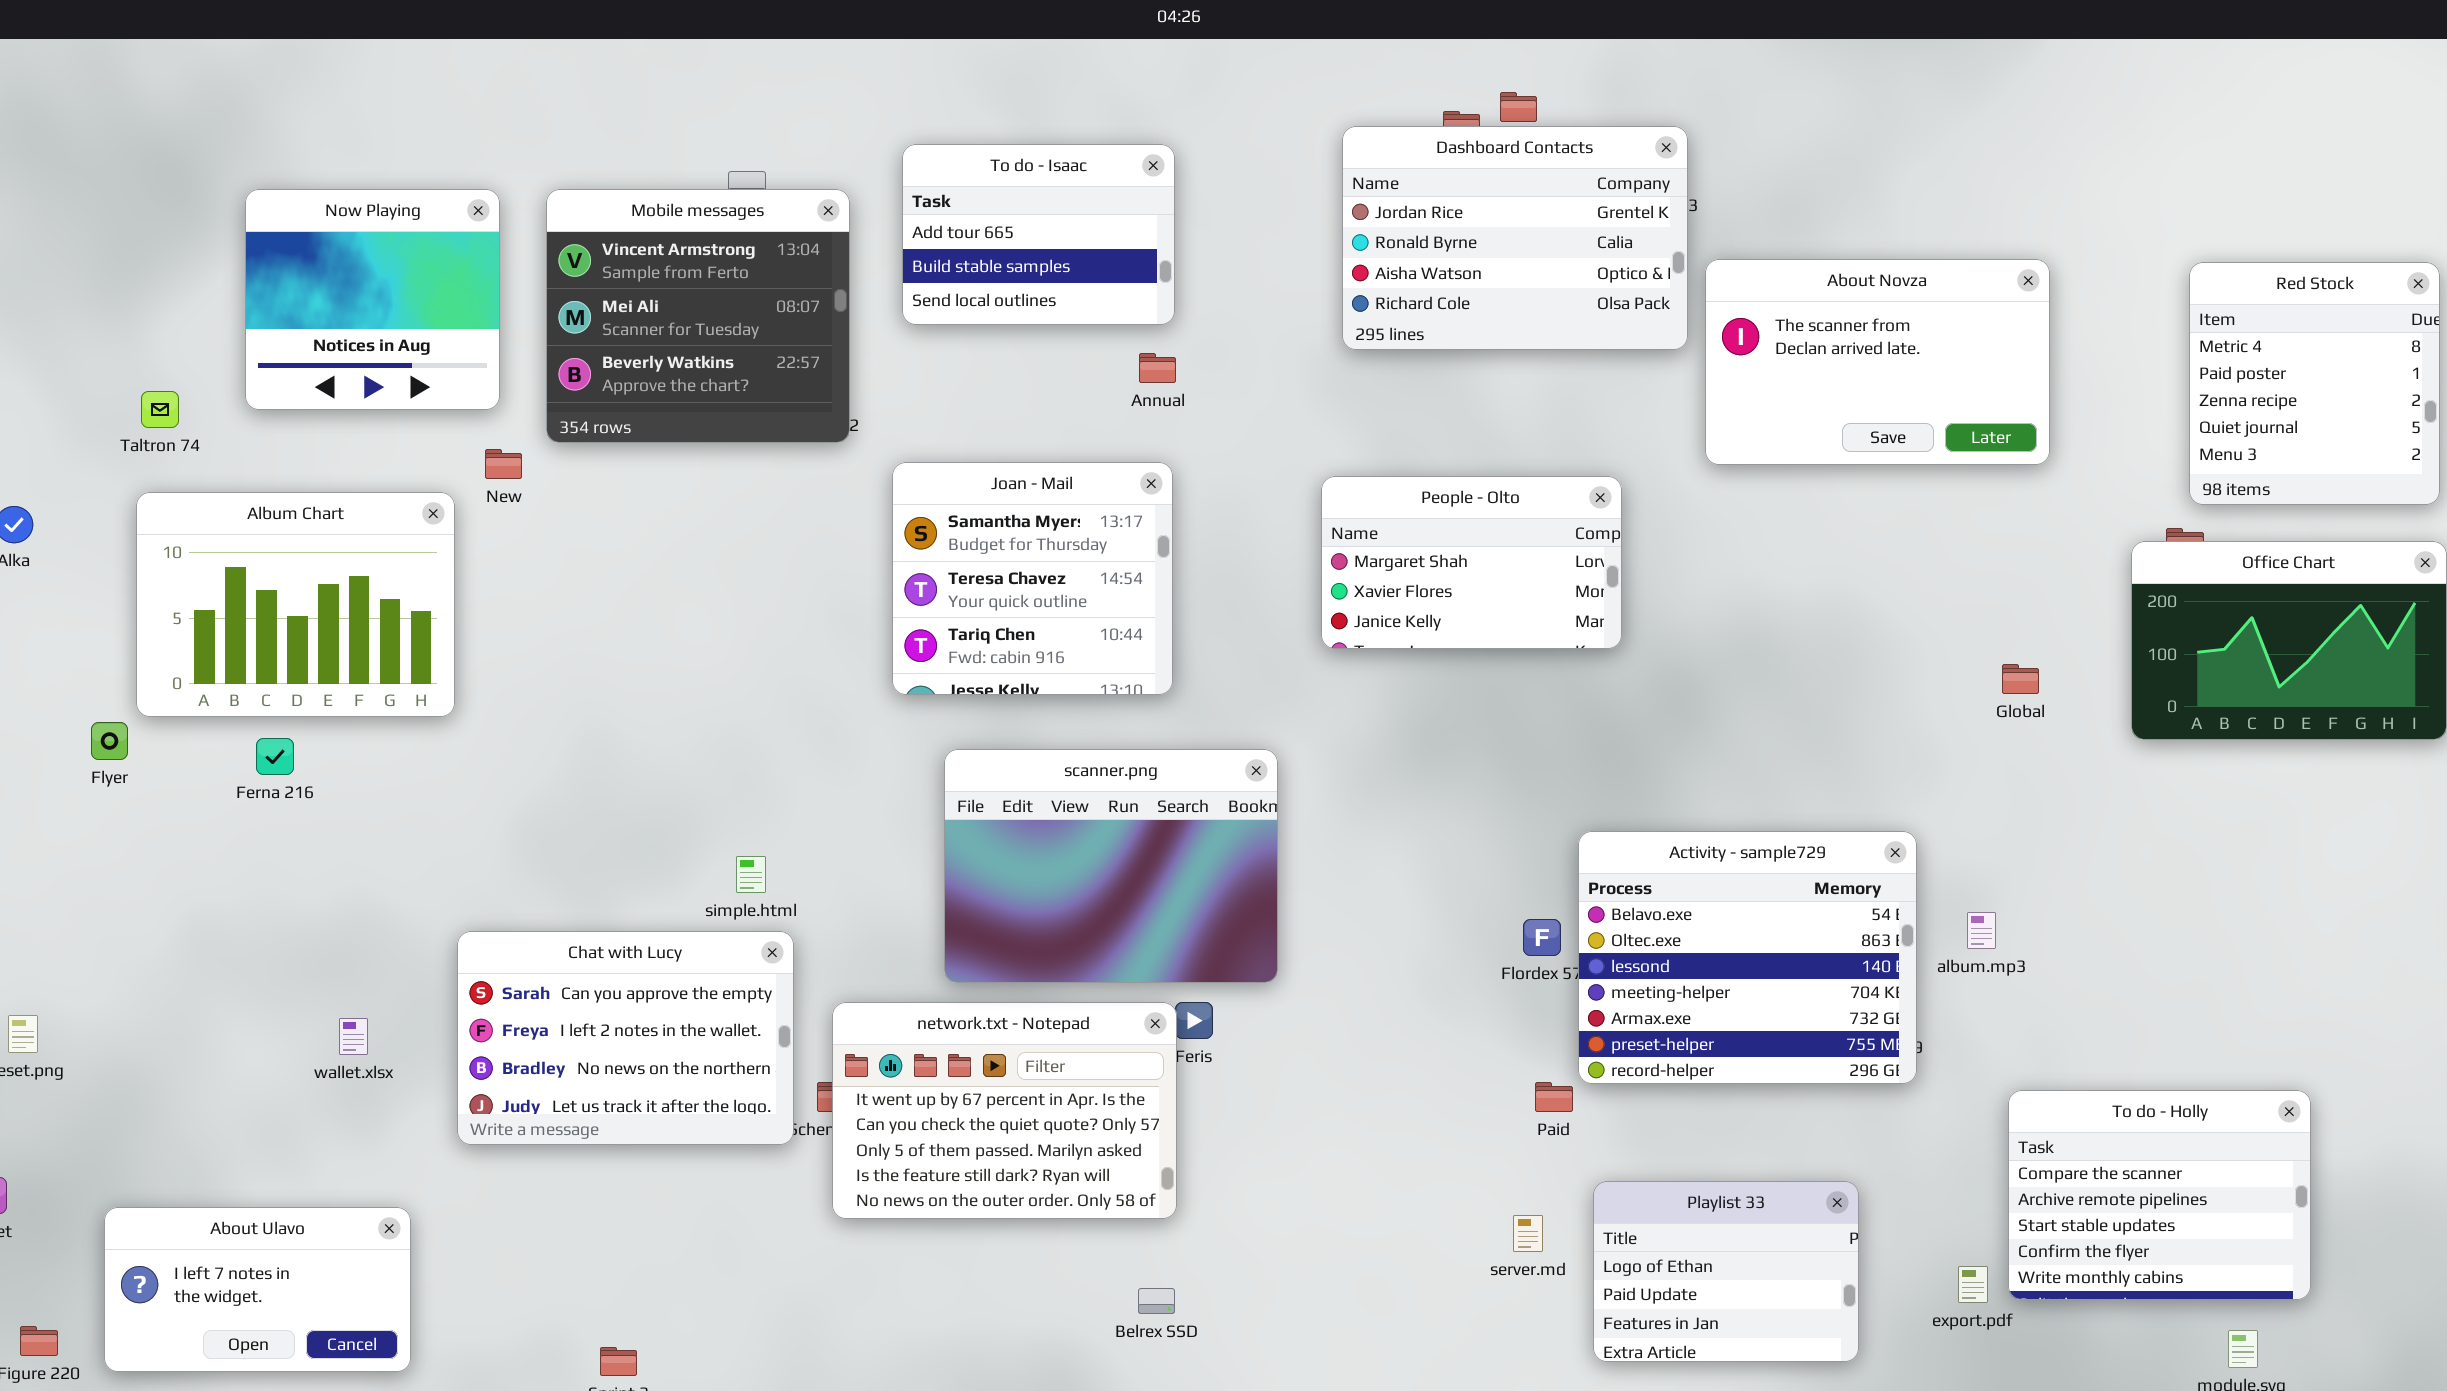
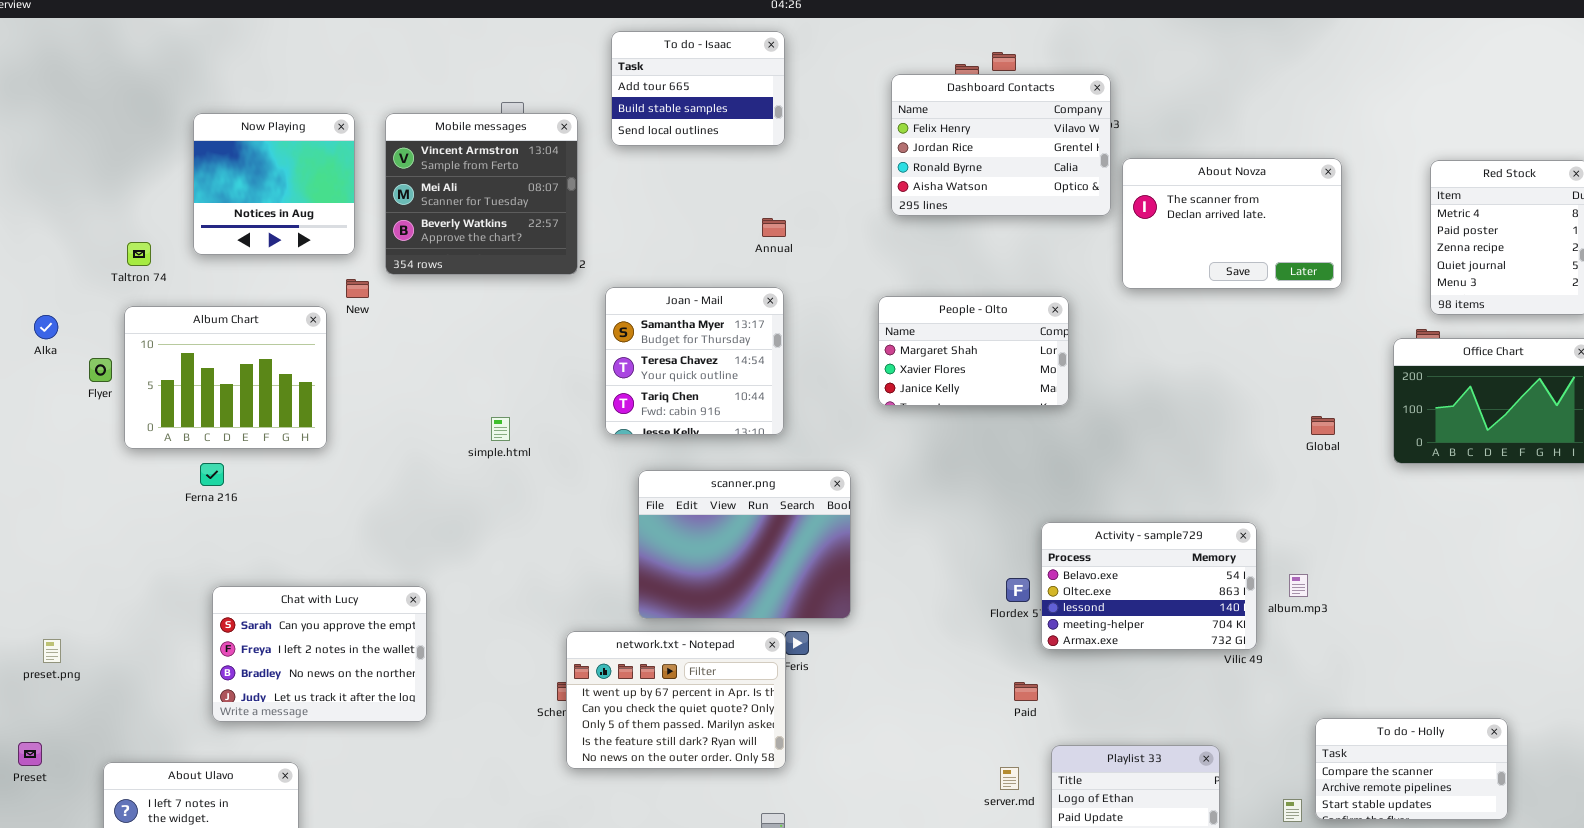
Dashboard Contacts: [1342,126,1688,350] -> [891,74,1111,216], scrolled up 1 row
To do - Isaac: [902,144,1175,325] -> [611,31,785,146], moved
Flyer: [91,722,128,760] -> [89,358,112,382], moved
Activity - sample729: [1578,831,1917,1084] -> [1041,522,1257,650], resized
simple.html: [736,856,766,893] -> [491,417,510,441], moved
Chat with Lucy: [457,931,794,1145] -> [212,586,427,722], moved
To do - Holly: [2008,1090,2311,1300] -> [1315,718,1508,820], resized

